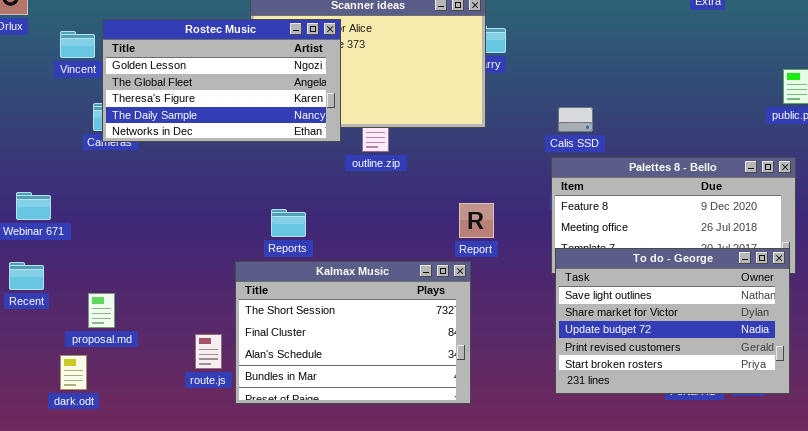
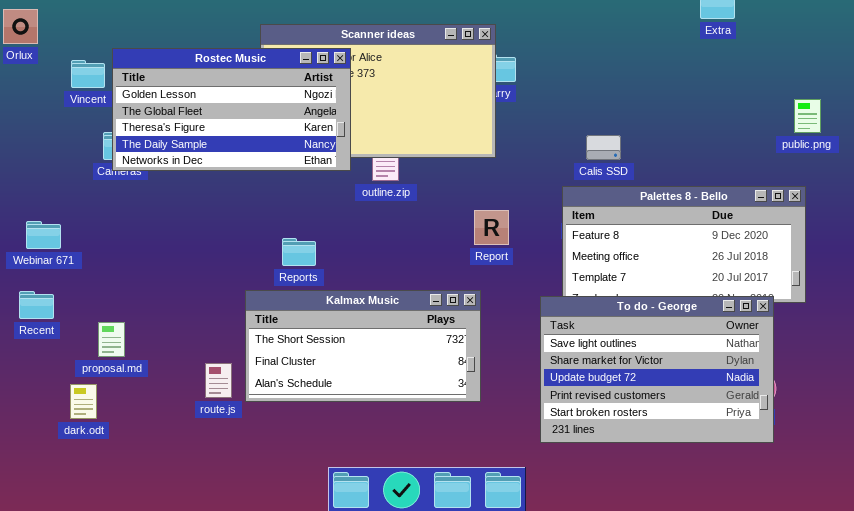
Calis SSD: [558,107,593,132] -> [586,135,621,160], moved
Report: [459,203,494,238] -> [474,210,509,245], moved
To do - George: [555,248,790,394] -> [540,296,774,443], moved
Kalmax Music: [235,261,471,404] -> [245,290,481,402], resized

